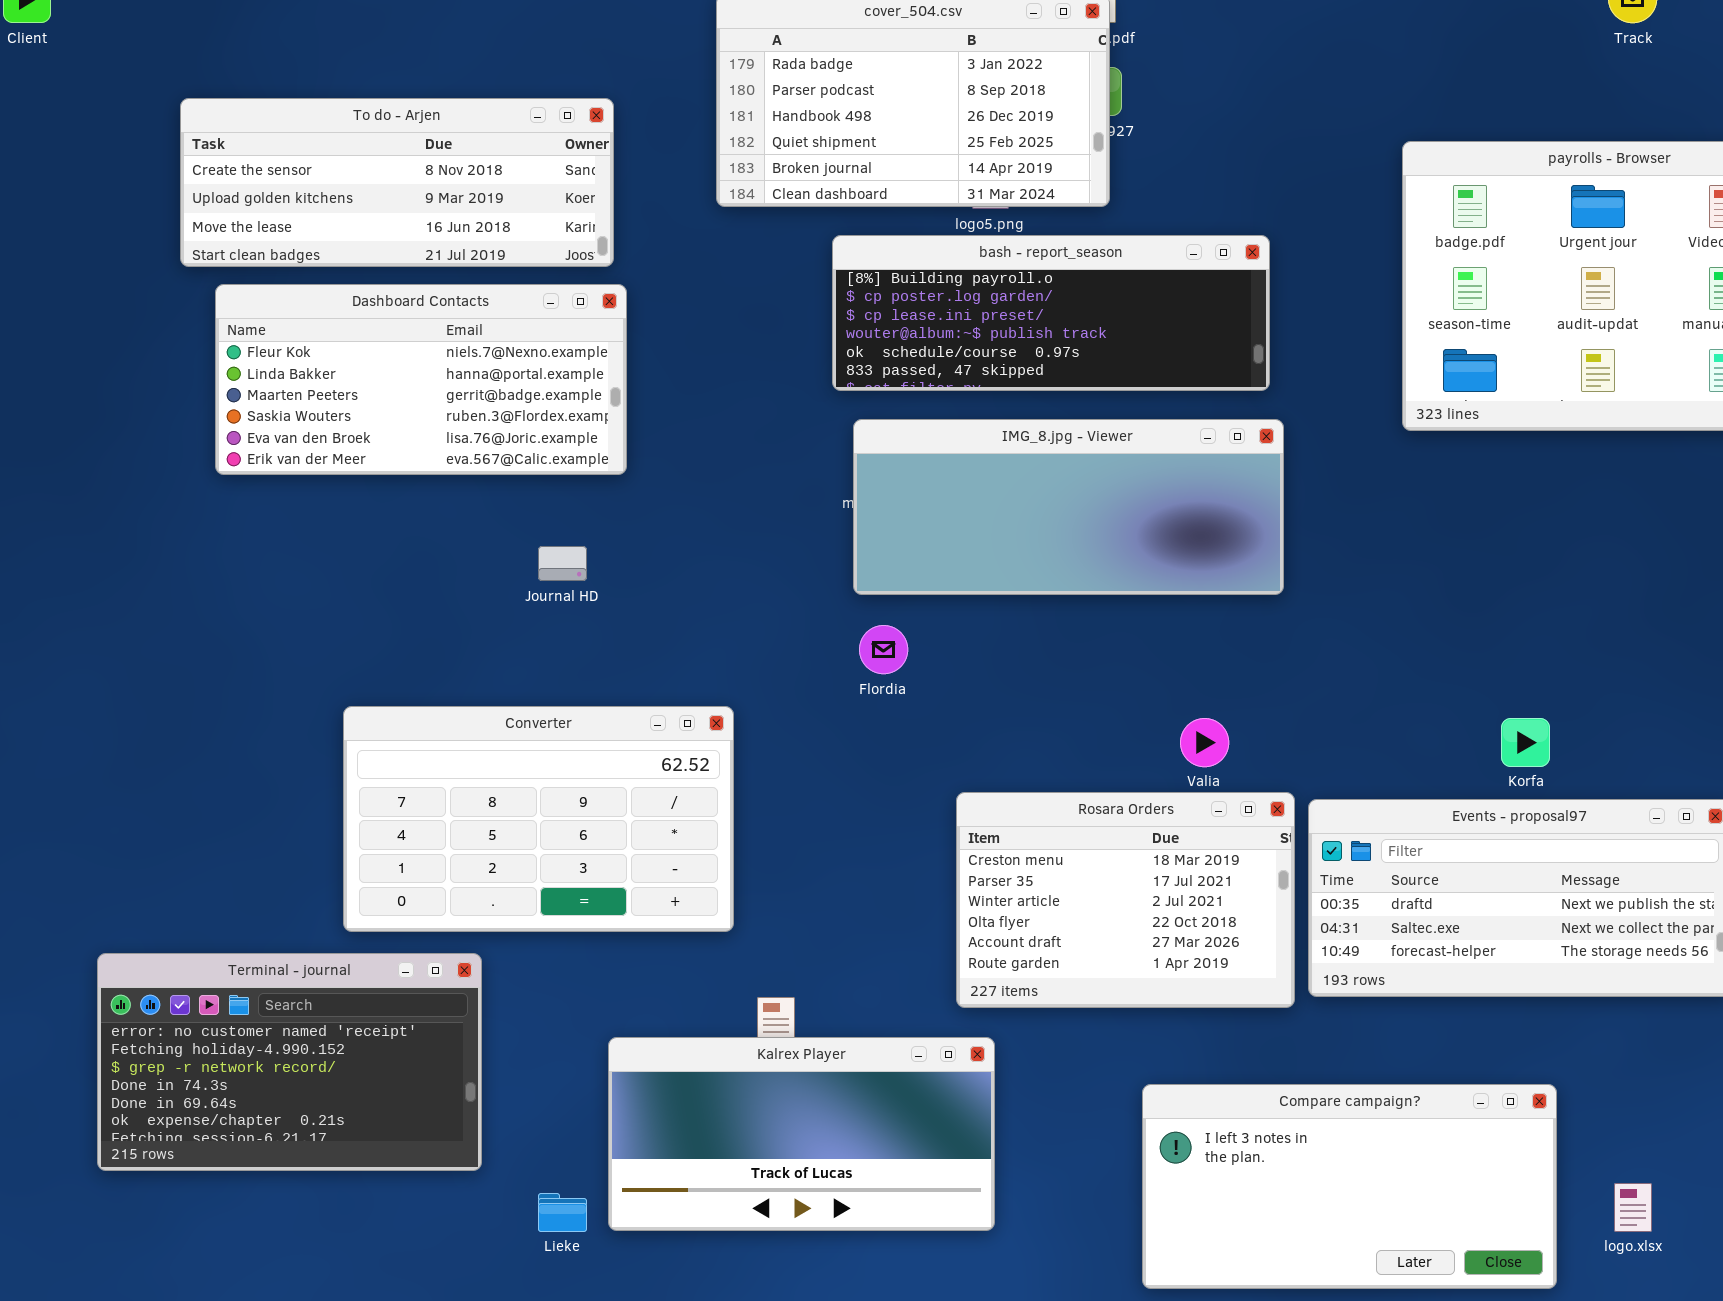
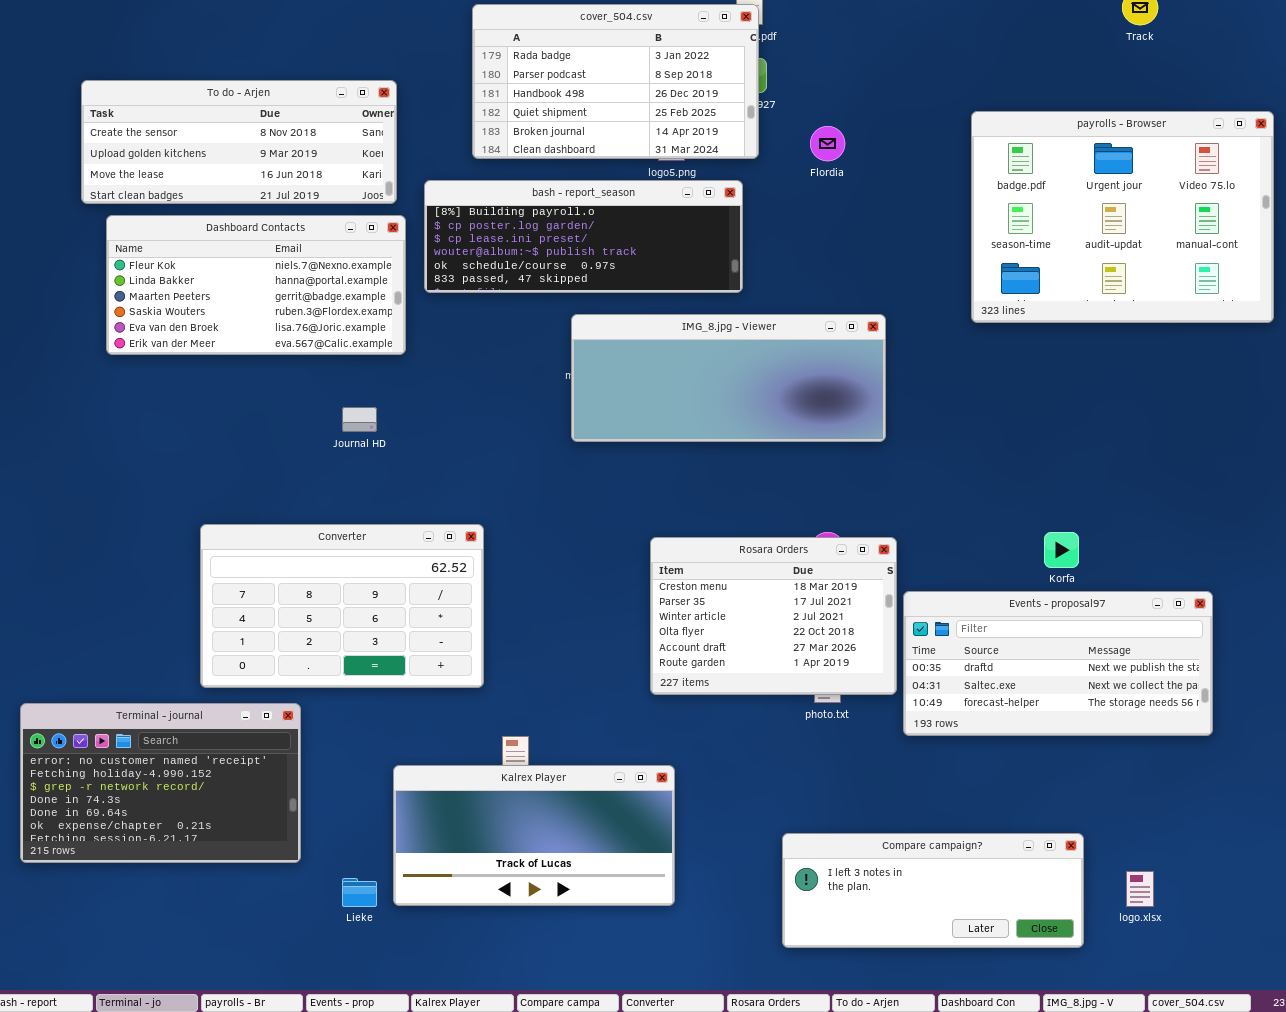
bash - report_season: [832,235,1270,391] -> [424,180,743,293], moved
Flordia: [859,625,908,674] -> [810,126,845,161], moved
Rosara Orders: [956,792,1295,1008] -> [650,537,897,695], moved
Compare campaign?: [1142,1084,1557,1289] -> [782,833,1084,948], resized

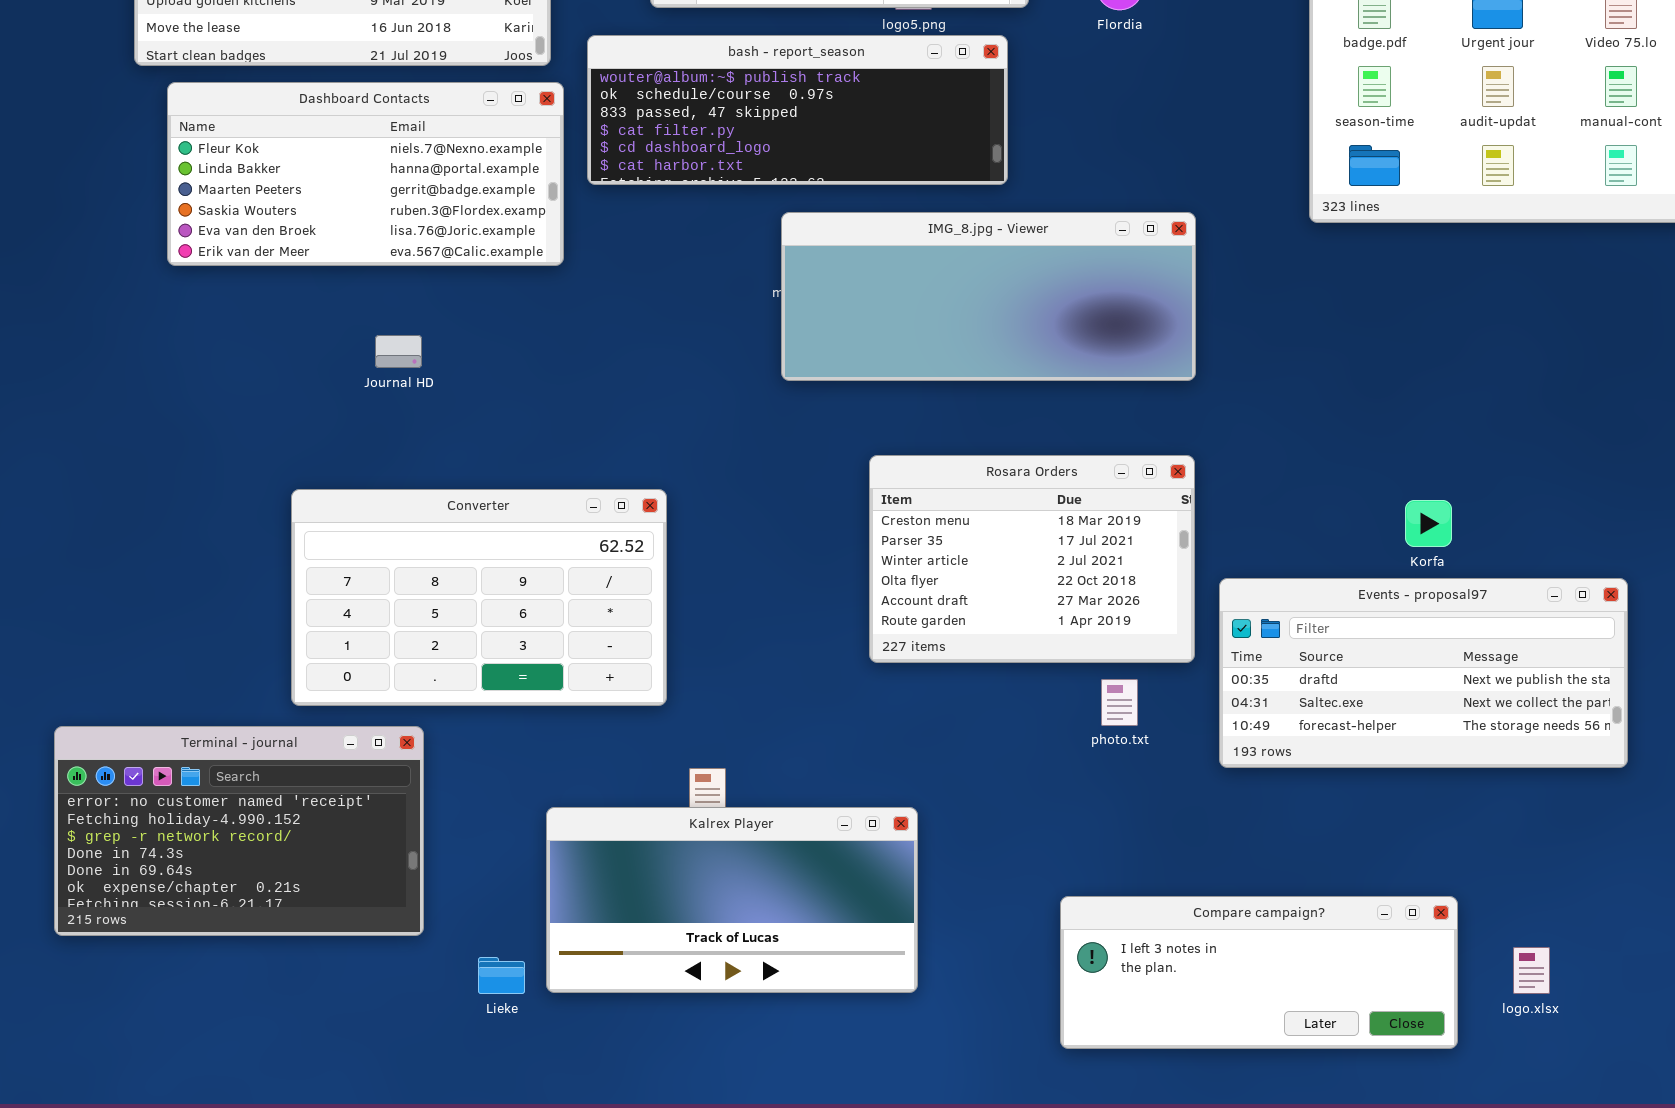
bash - report_season: [424,180,743,293] -> [587,35,1008,185], scrolled down 3 rows
Journal HD: [342,407,377,432] -> [375,335,422,368], moved
Rosara Orders: [650,537,897,695] -> [869,455,1195,663], moved

